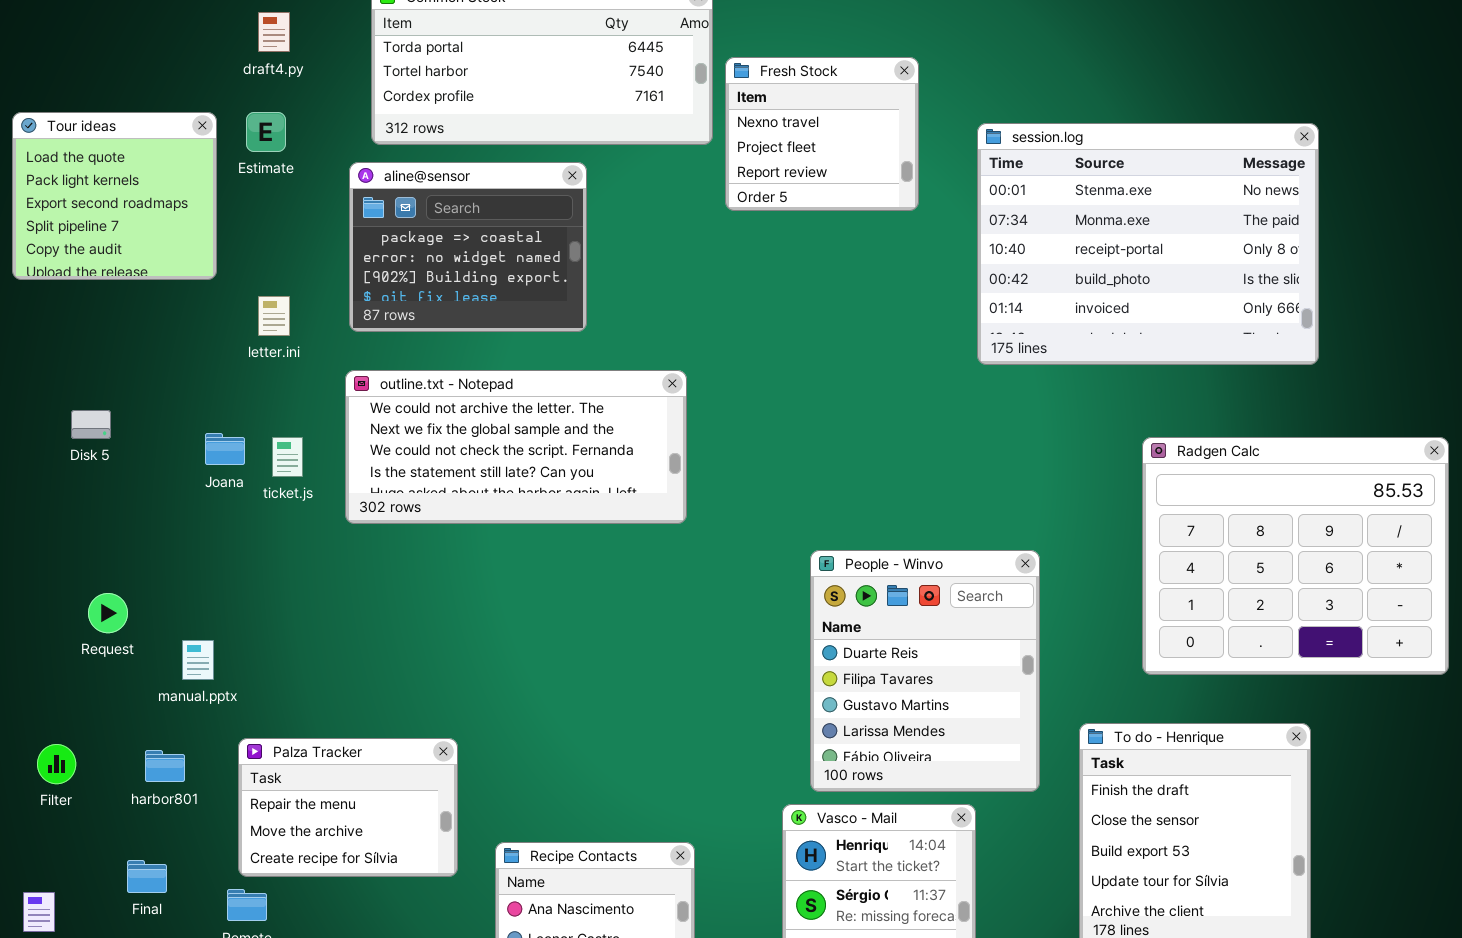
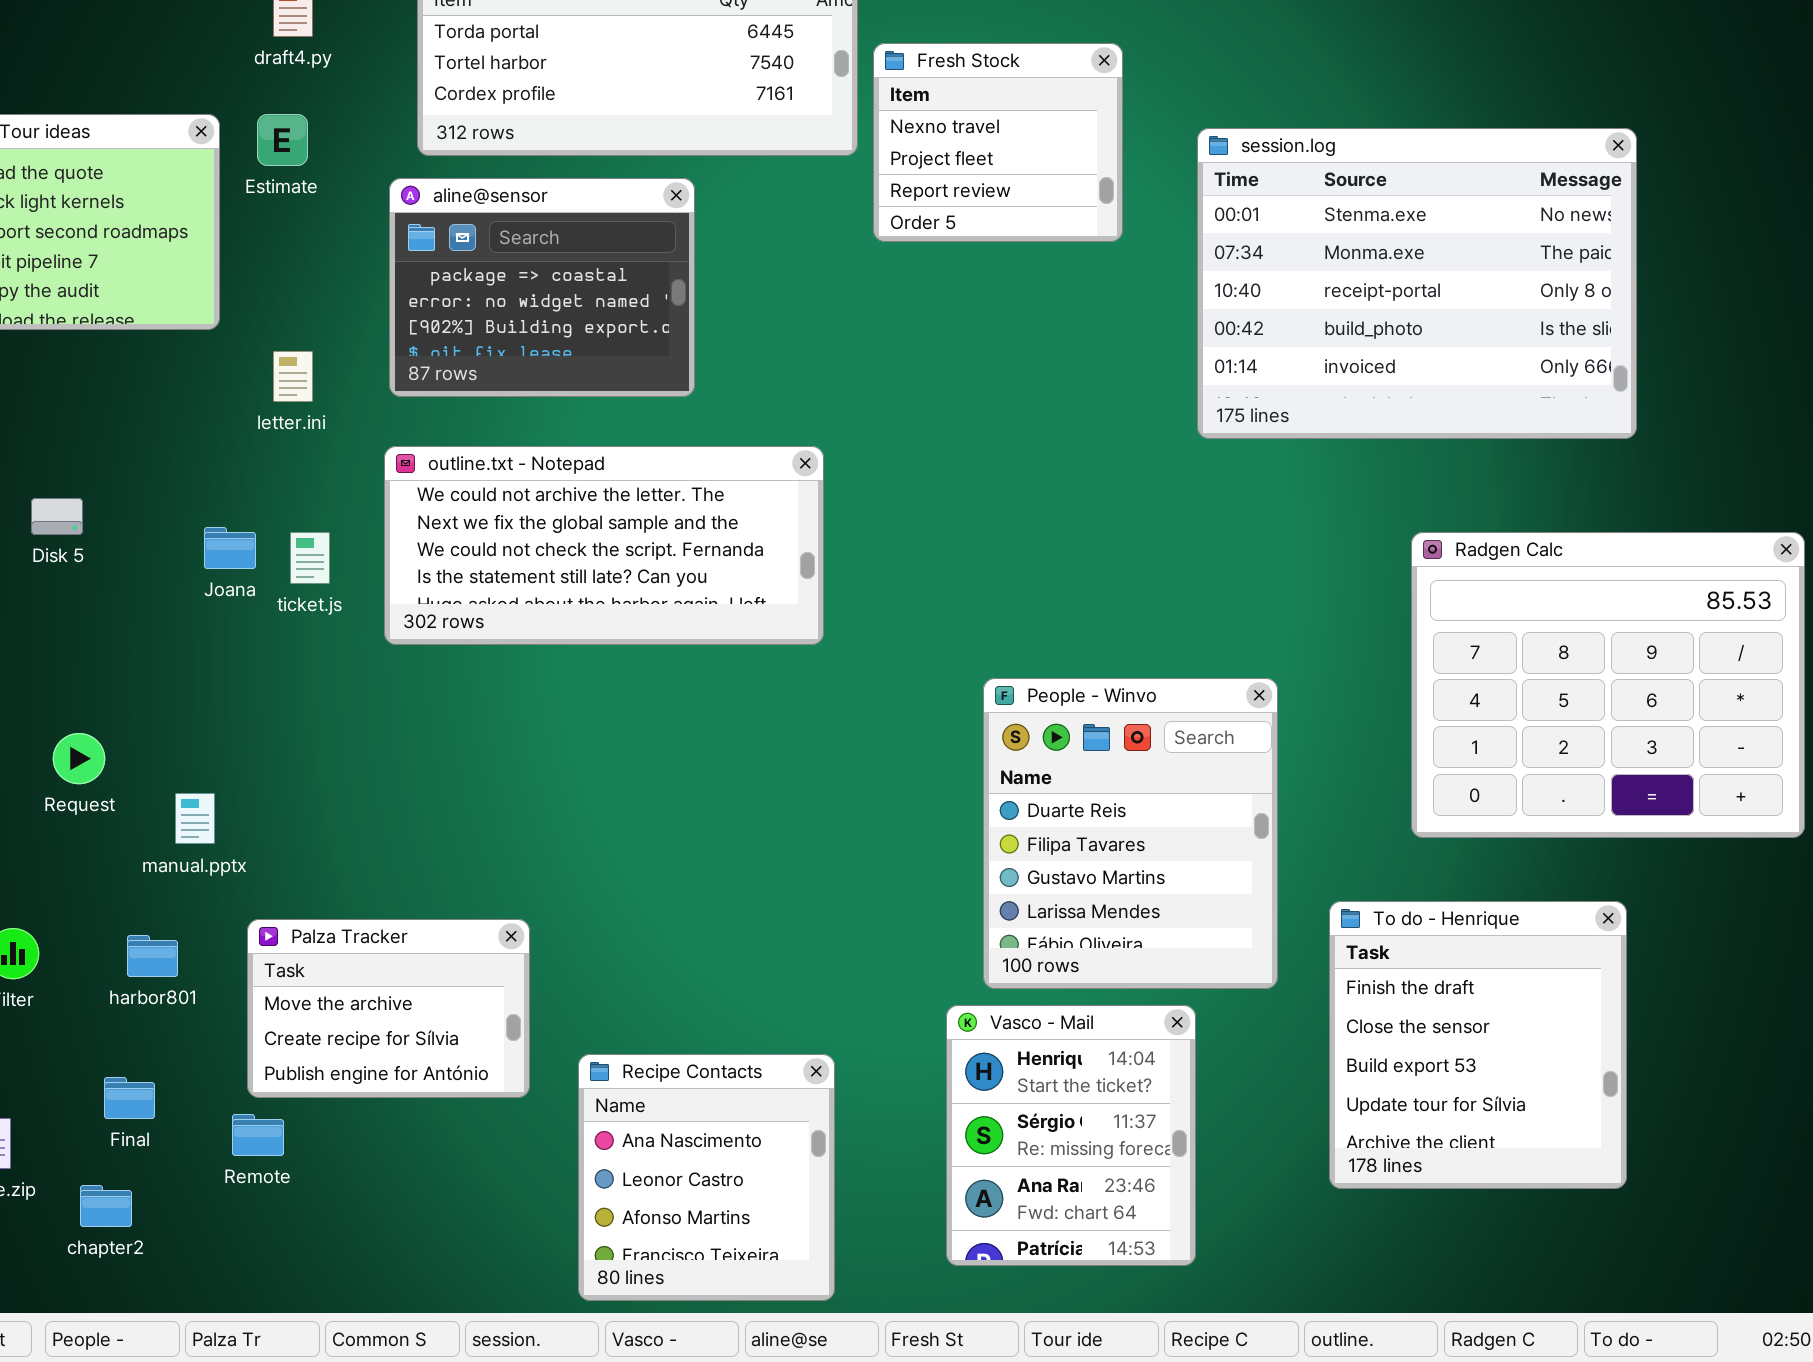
Palza Tracker: [238,738,458,877] -> [247,919,530,1098], scrolled down 1 row

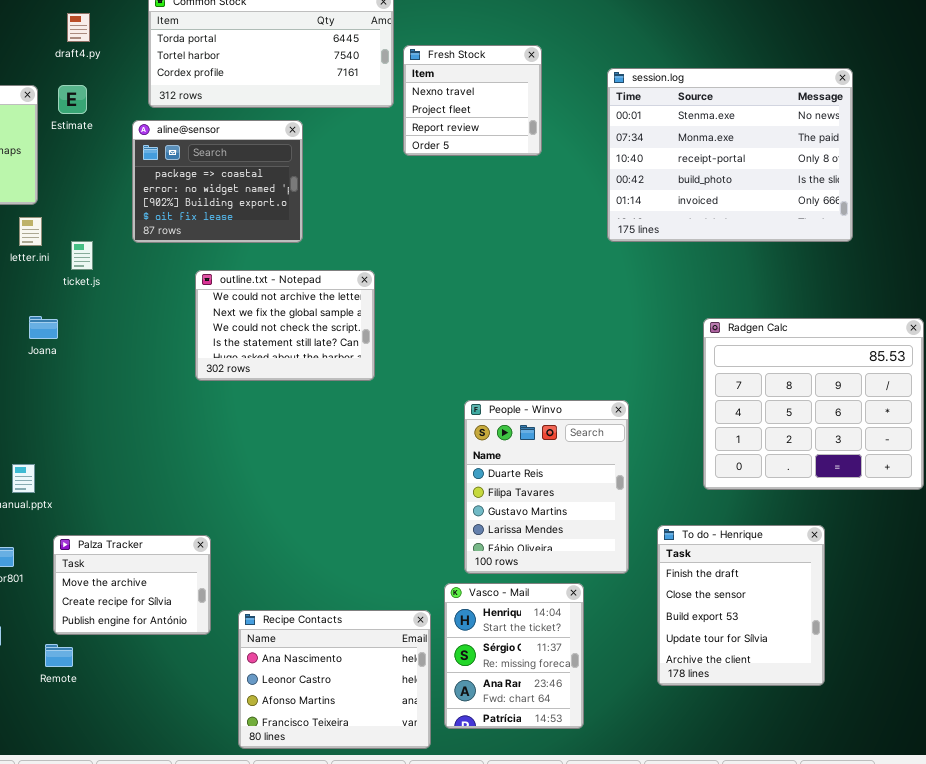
session.log: [1197,128,1637,439] -> [607,68,853,242], moved
letter.ini: [273,351,313,402] -> [19,217,42,246], moved
outline.txt - Notepad: [384,446,824,645] -> [195,270,375,381], resized
ticket.js: [290,532,330,584] -> [71,241,93,270], moved
Recipe Contacts: [578,1054,835,1301] -> [238,610,431,749], resized

